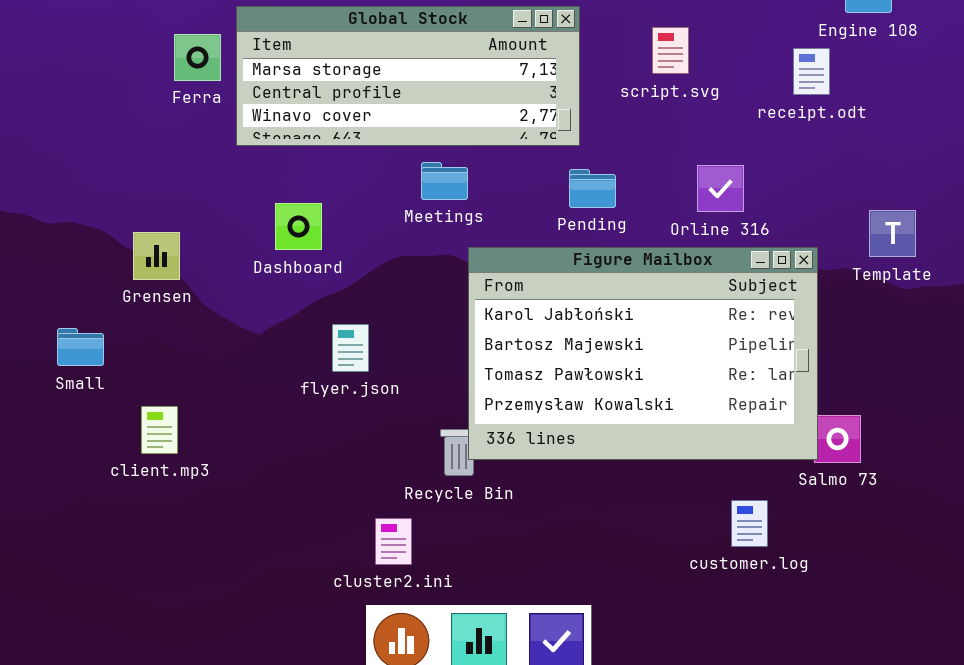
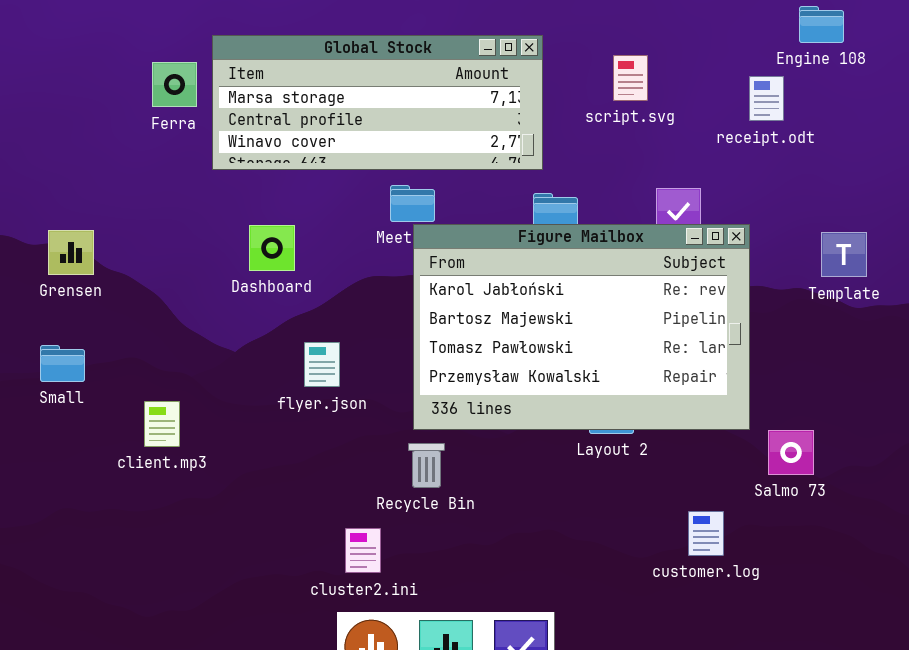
Grensen: [133,232,180,280] -> [48,230,94,275], moved
Figure Mailbox: [468,247,818,460] -> [413,224,750,430], moved
client.mp3: [141,406,178,454] -> [144,401,180,447], moved

